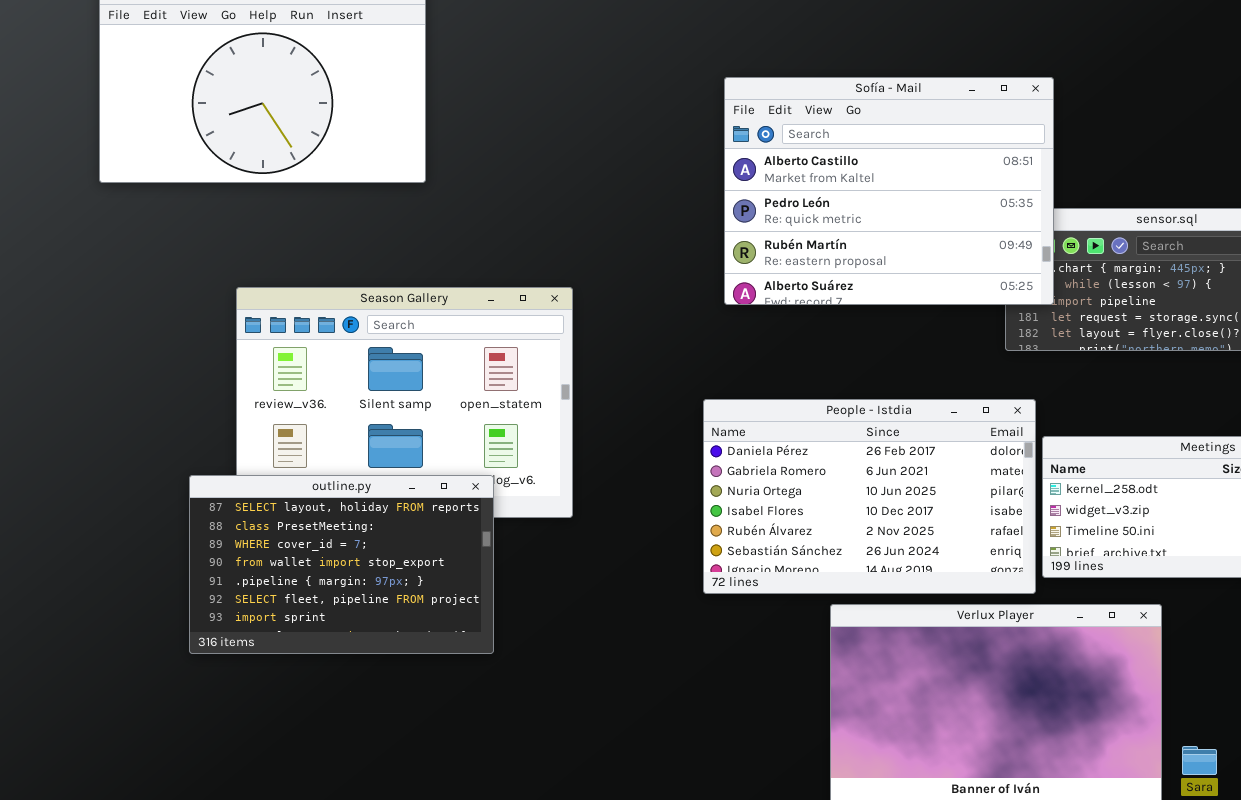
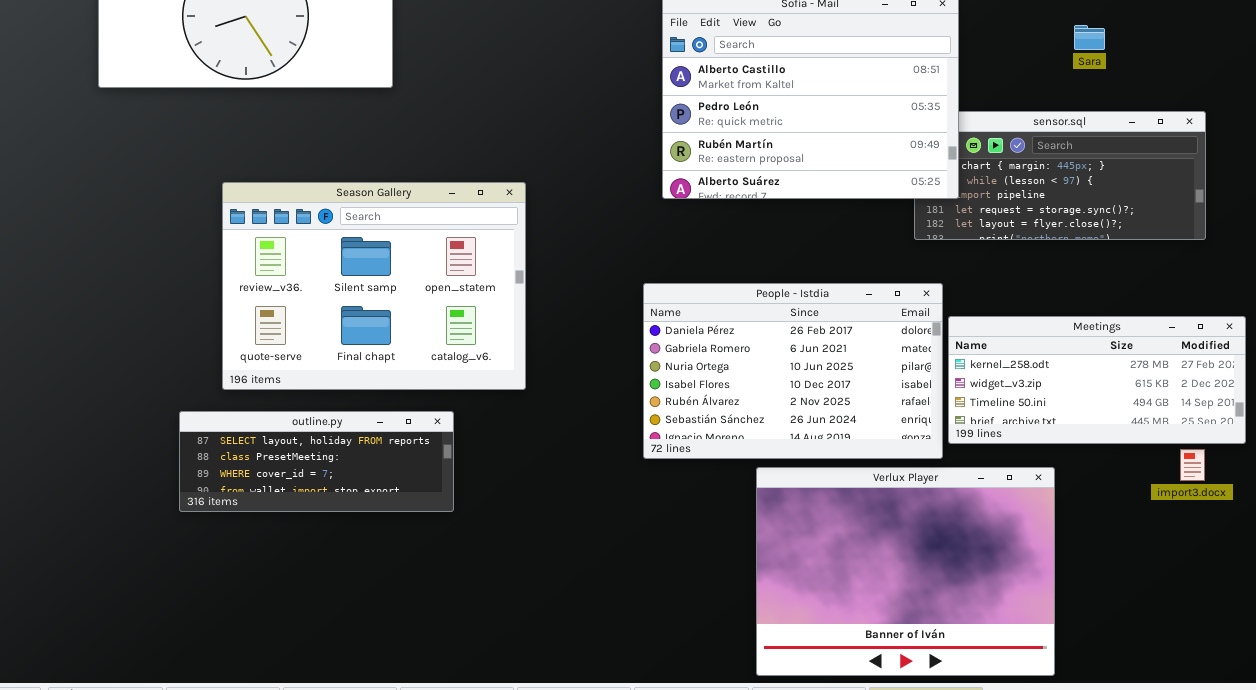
outline.py: [189,475,494,654] -> [179,411,454,512], resized
Sara: [1182,746,1217,775] -> [1074,25,1105,50], moved

